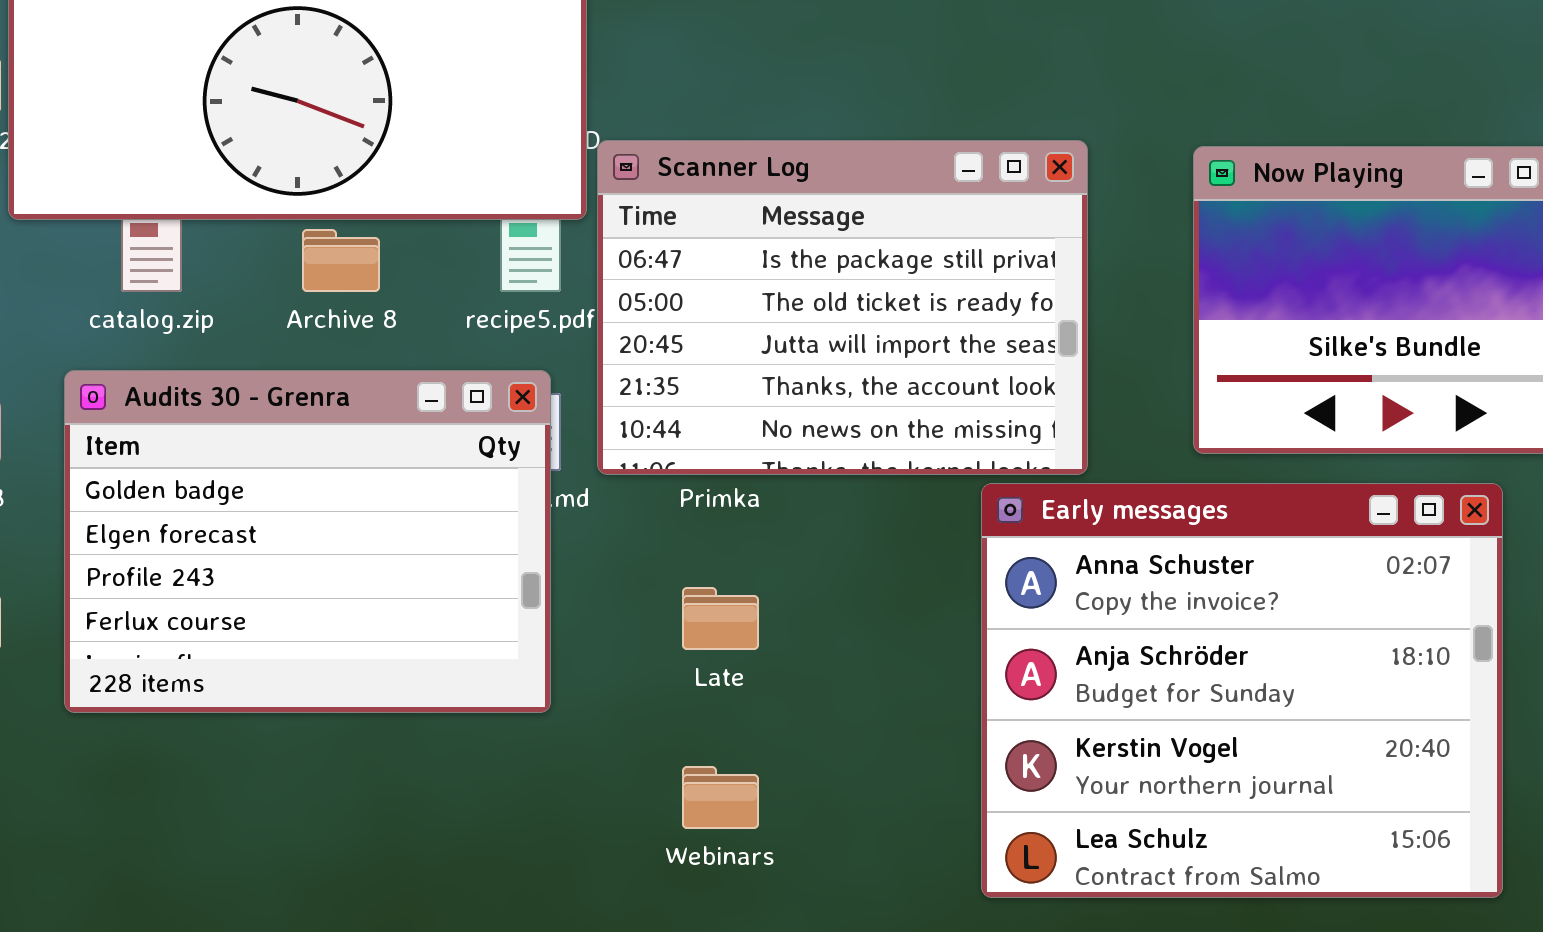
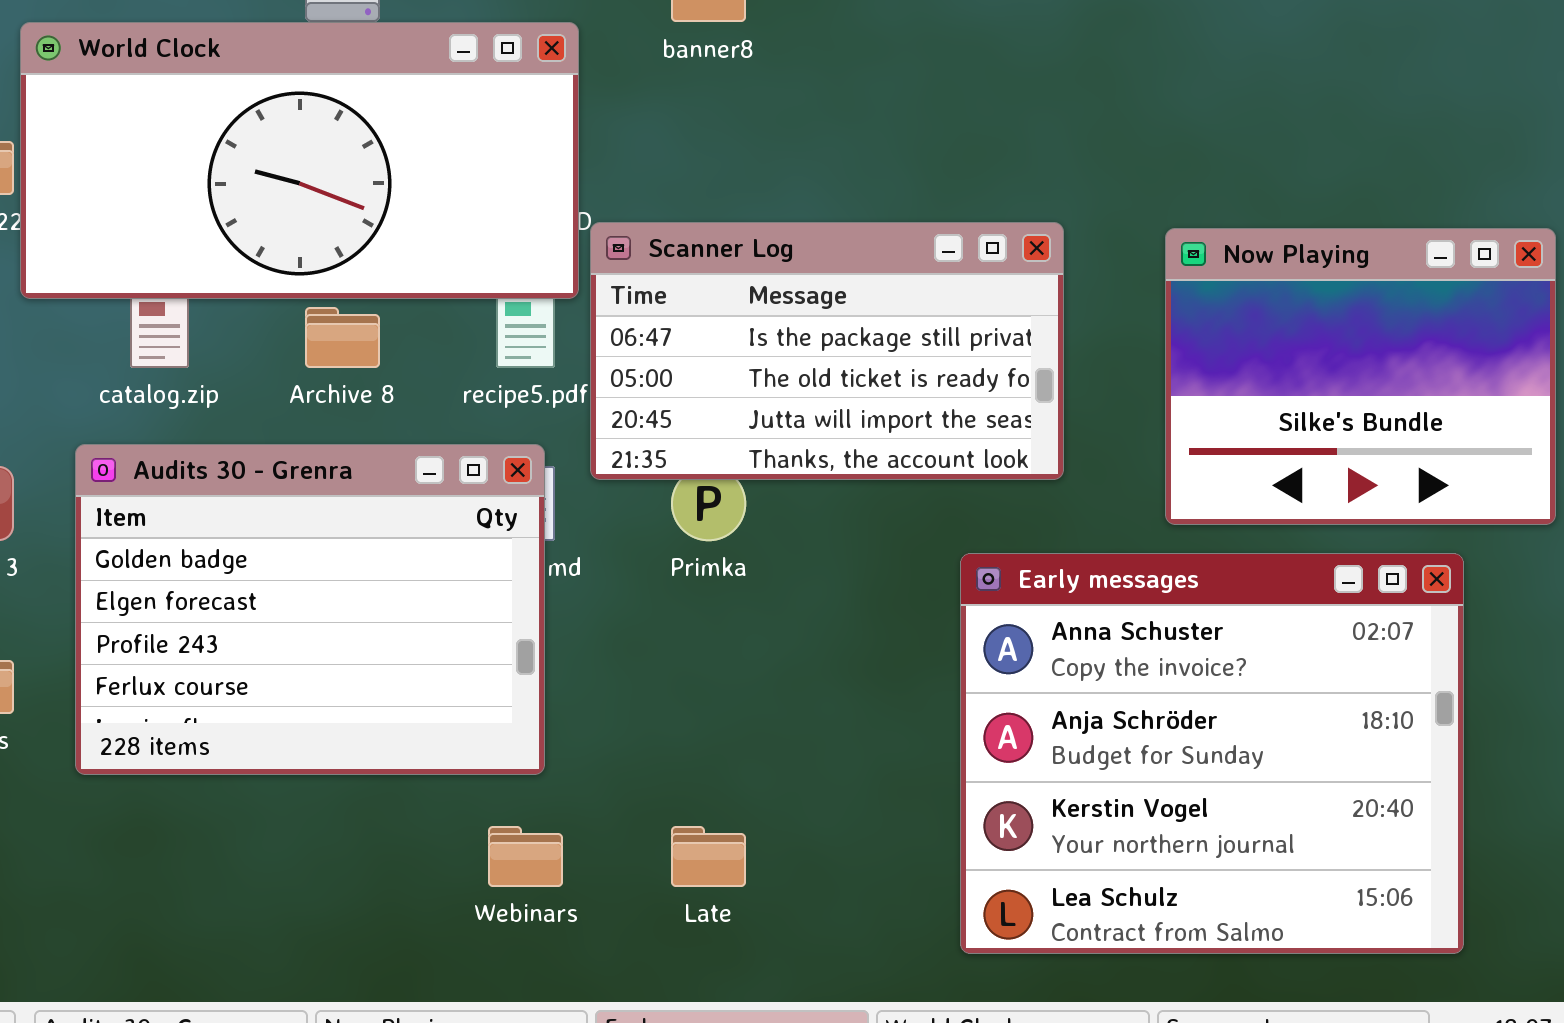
Scanner Log: [597,140,1088,475] -> [590,222,1064,480], resized
Late: [682,587,759,650] -> [671,826,746,887], moved
Webinars: [682,766,759,829] -> [488,826,563,887], moved

